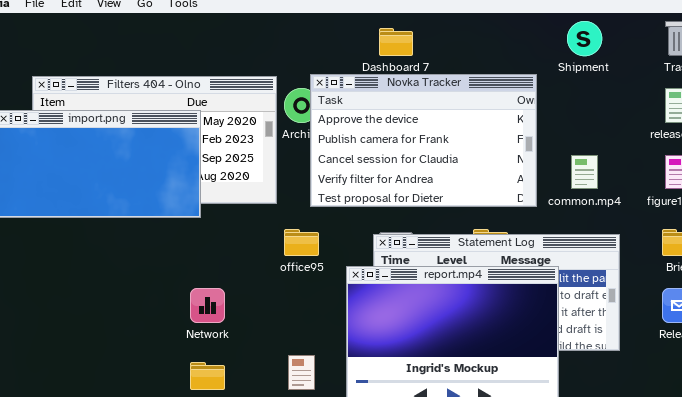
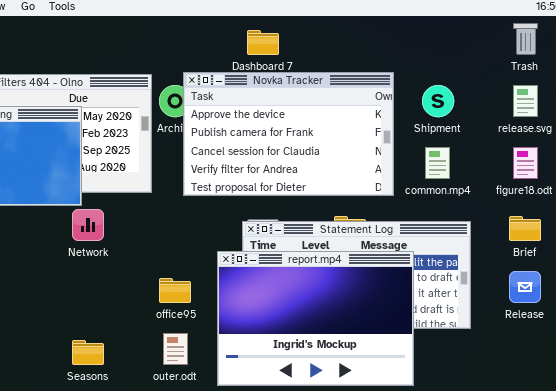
Shipment: [567,21,602,56] -> [422,85,454,117], moved
office95: [284,229,319,256] -> [159,278,191,303], moved
Network: [190,288,225,323] -> [72,209,104,241], moved

